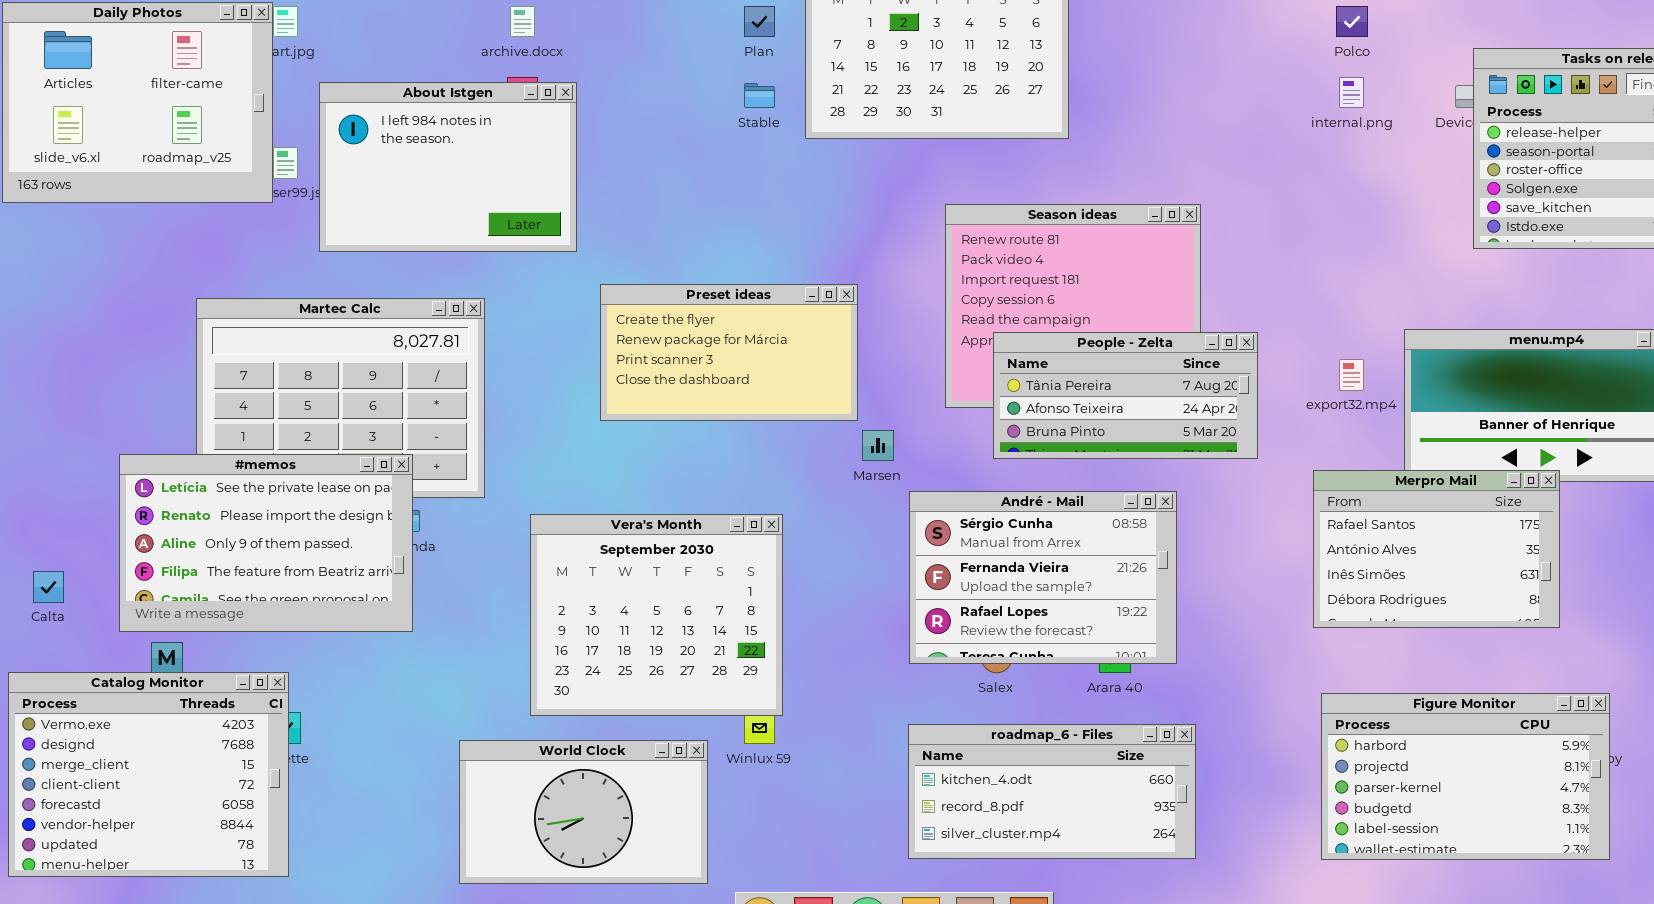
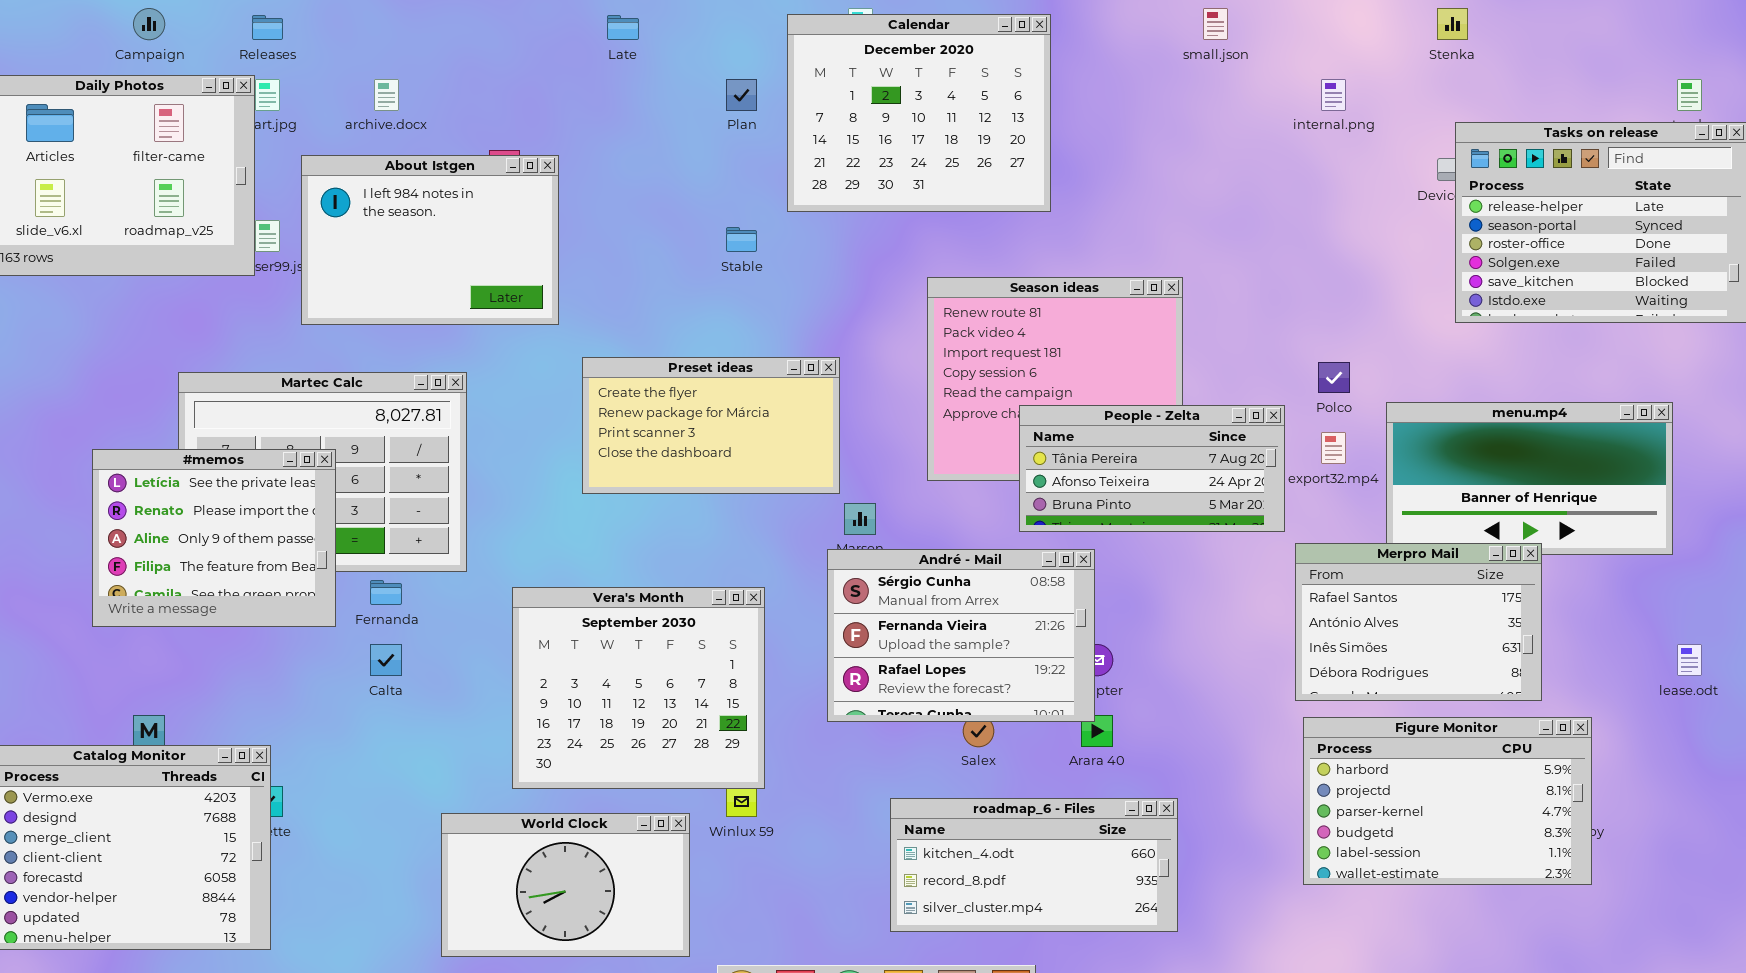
archive.docx: [510,6,535,37] -> [374,79,399,111], moved
Polco: [1336,6,1368,37] -> [1318,362,1350,393], moved
internal.png: [1339,77,1364,108] -> [1321,79,1346,111], moved
Stable: [744,83,775,108] -> [726,227,757,252], moved
People - Zelta: [993,332,1258,459] -> [1019,405,1285,532], moved
#memos: [119,454,413,632] -> [92,449,336,627], moved, resized
André - Mail: [909,491,1177,664] -> [827,549,1095,722], moved
Calta: [33,571,64,603] -> [370,644,402,676], moved
Figure Monitor: [1321,693,1610,860] -> [1303,717,1592,885], moved

